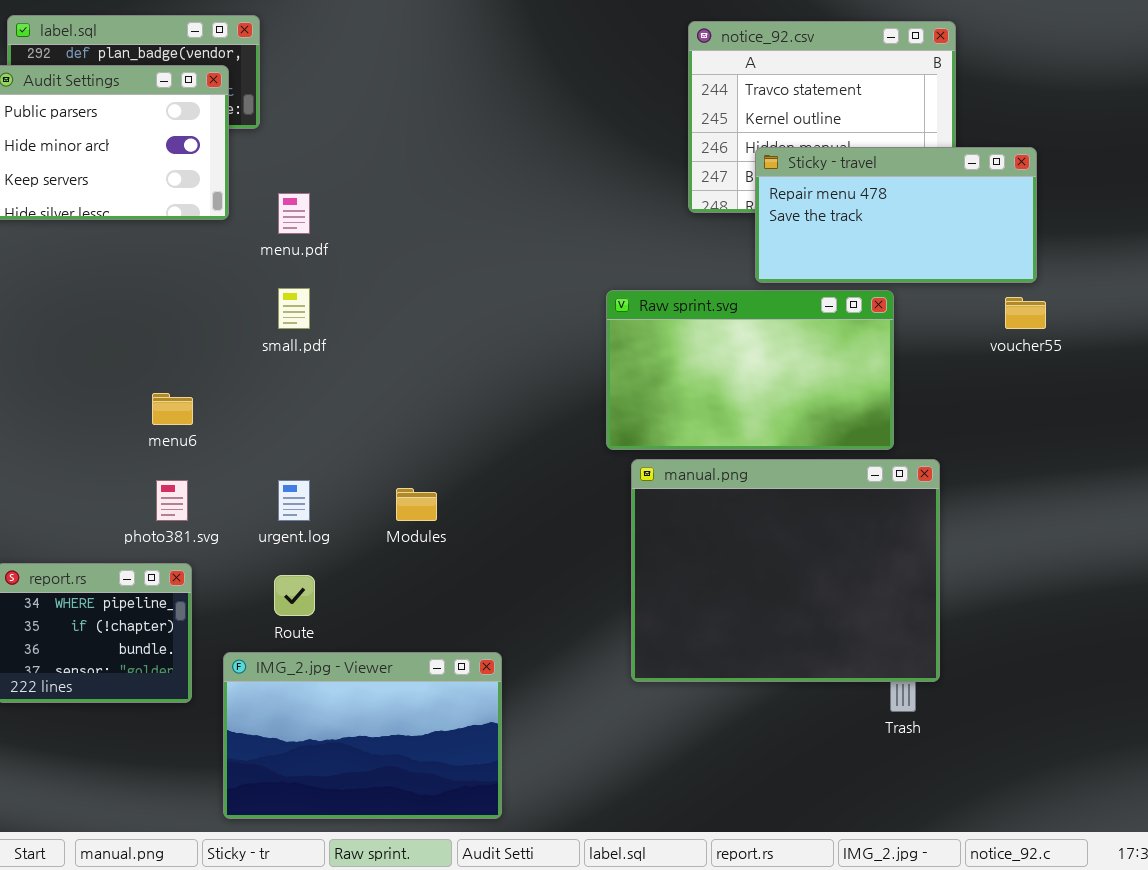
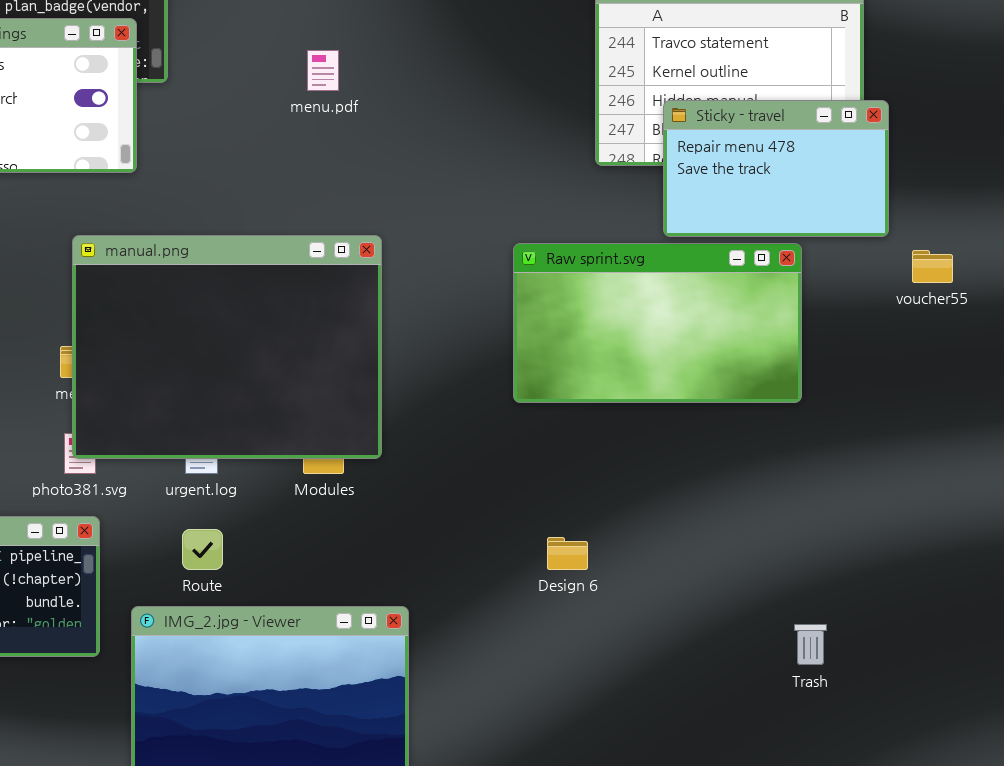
Sticky - travel: [755,147,1037,283] -> [663,100,889,237], resized
menu.pdf: [278,193,310,234] -> [307,50,339,91], moved
manual.png: [631,459,940,682] -> [72,235,382,459], moved

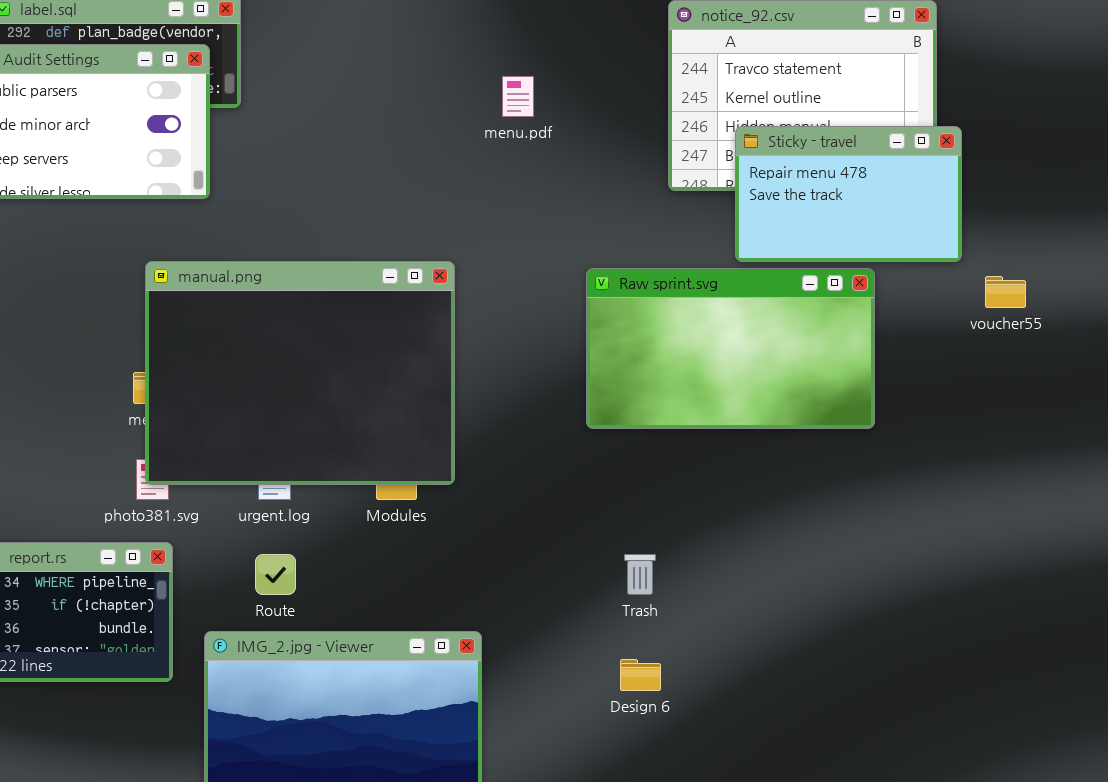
menu.pdf: [307,50,339,91] -> [502,76,534,117], moved
Design 6: [547,537,588,570] -> [620,659,661,691], moved
Trash: [794,624,827,665] -> [624,554,656,595], moved

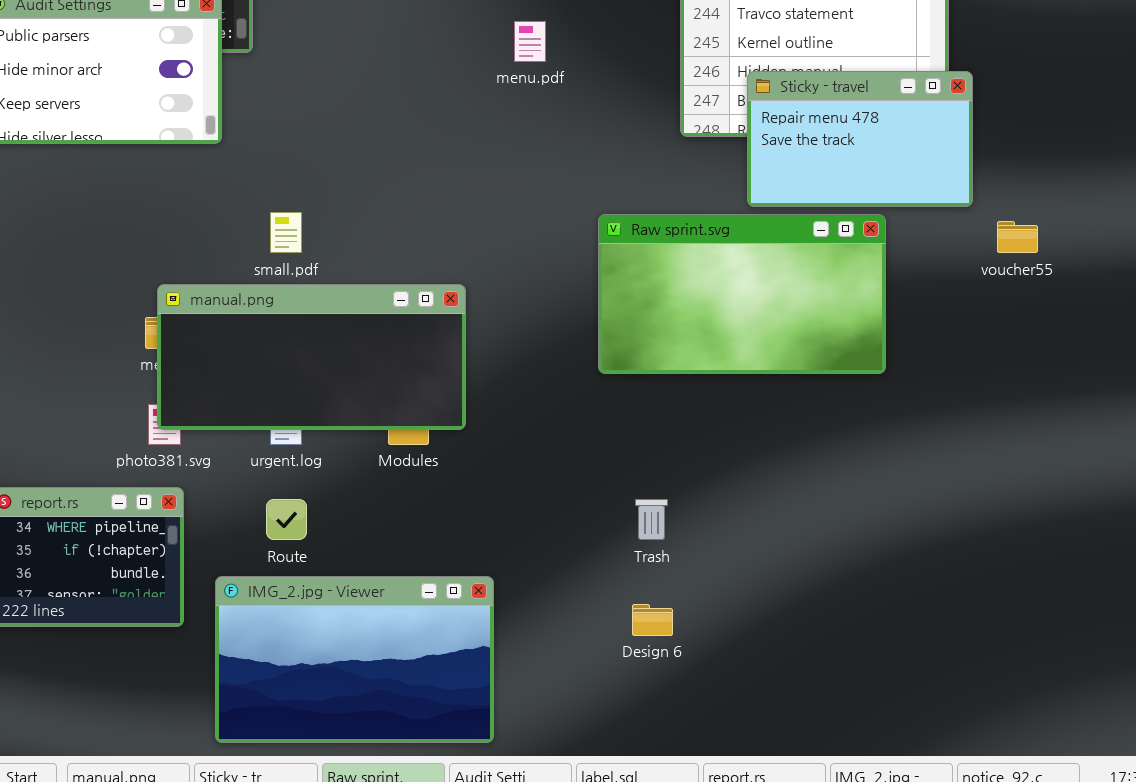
manual.png: [145,261,455,485] -> [157,284,466,430], resized

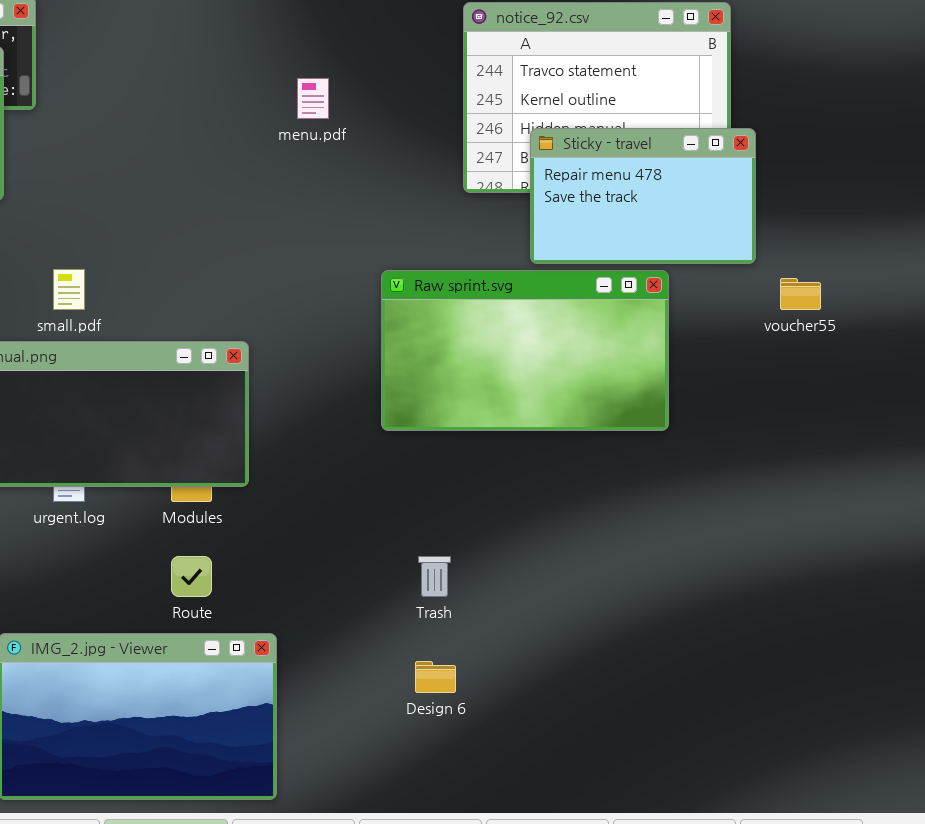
Route: [266,499,307,540] -> [171,556,212,597], moved

